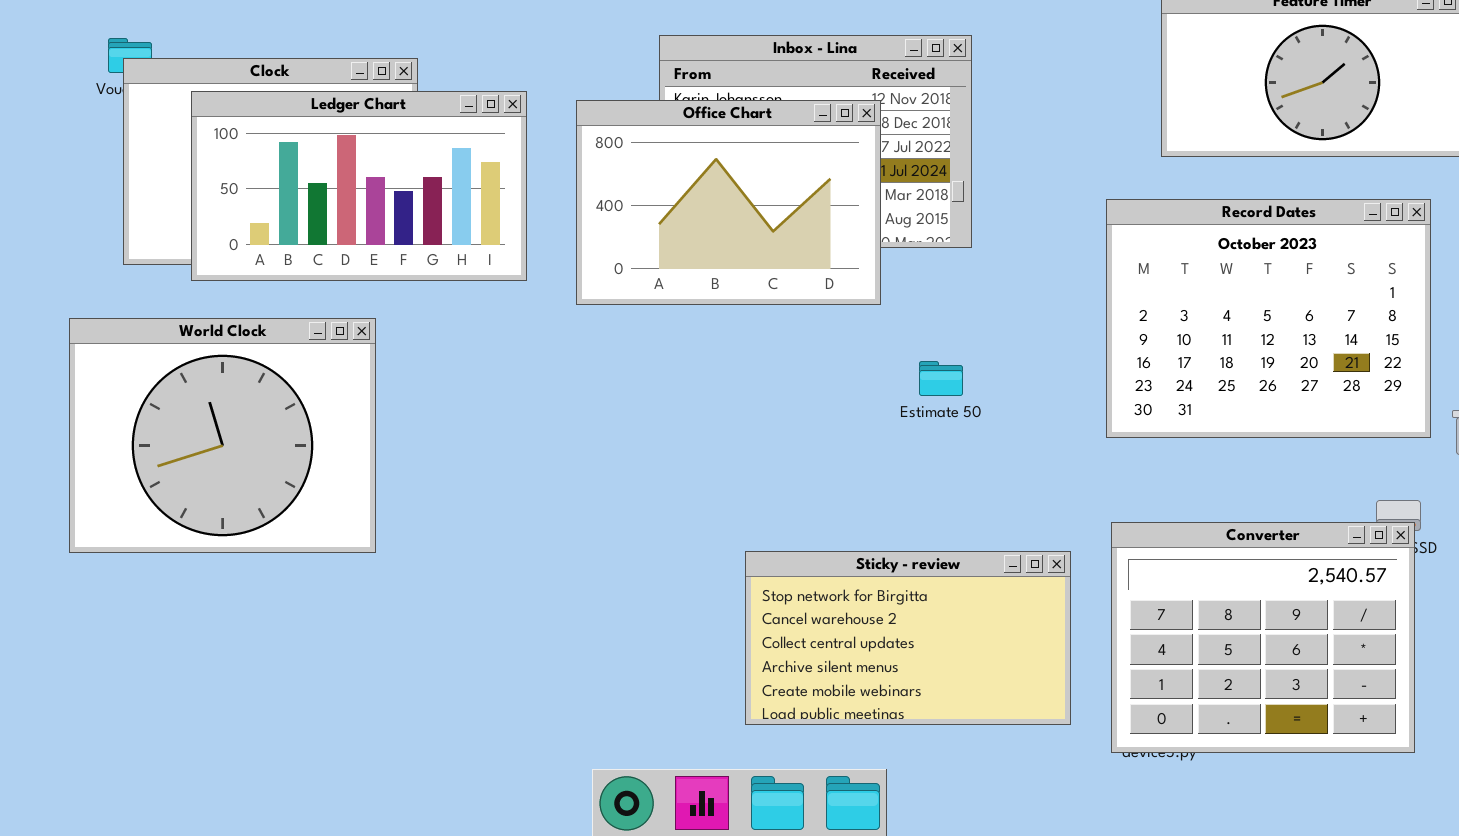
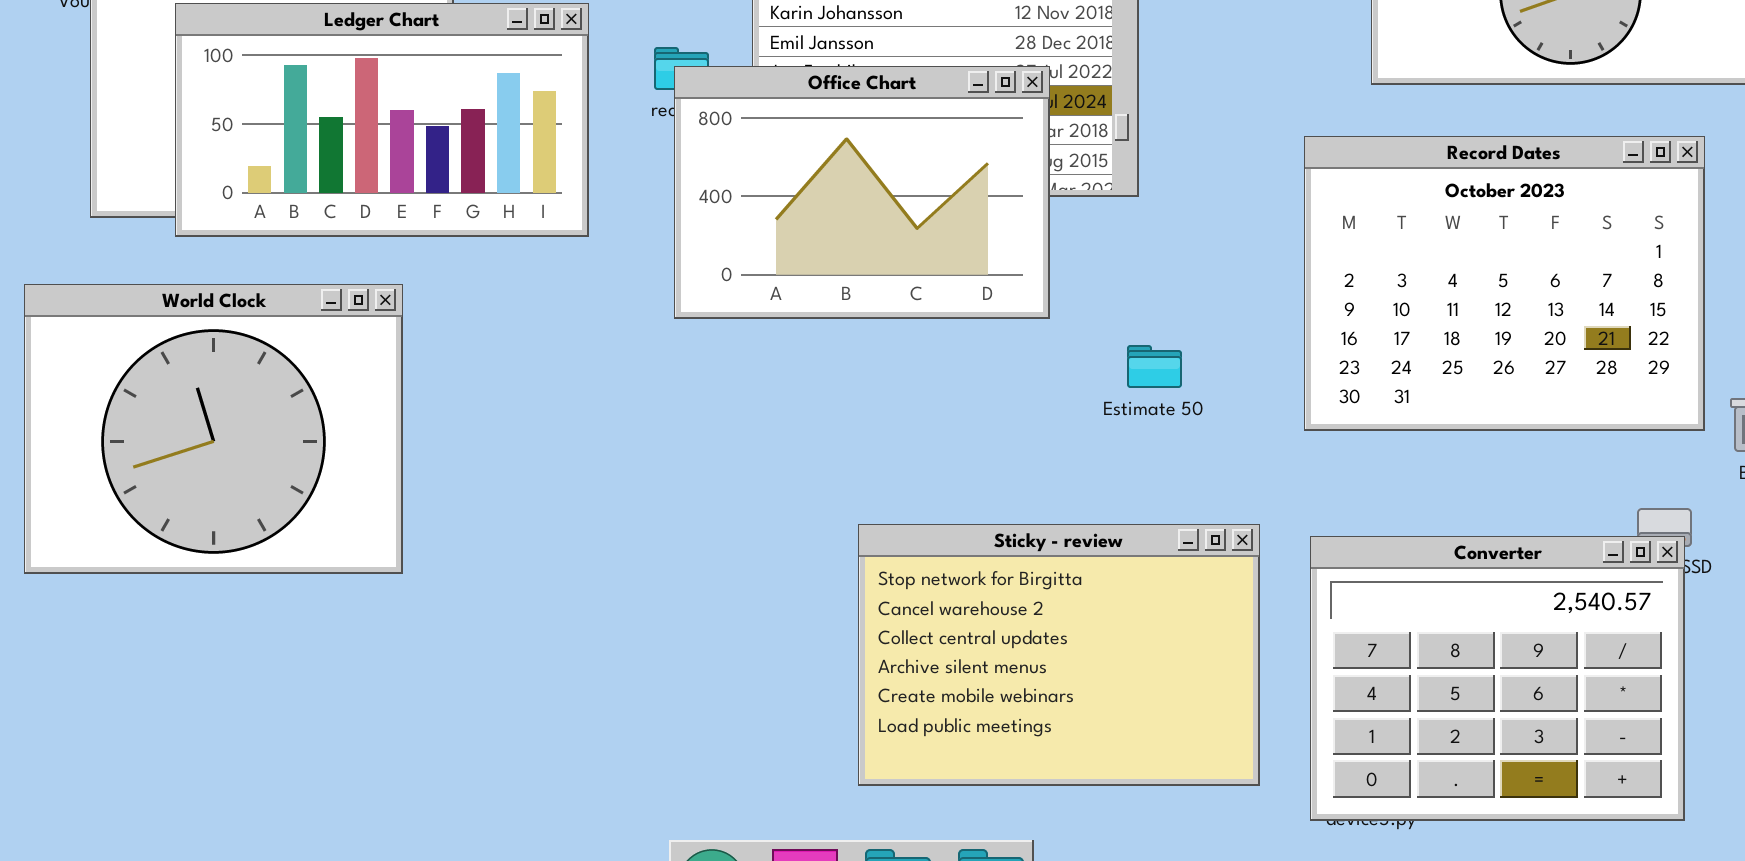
Office Chart: [576,100,881,305] -> [674,66,1050,319], moved
Estimate 50: [919,361,963,396] -> [1127,345,1182,388], moved
Sticky - review: [745,551,1071,725] -> [858,524,1260,786], resized

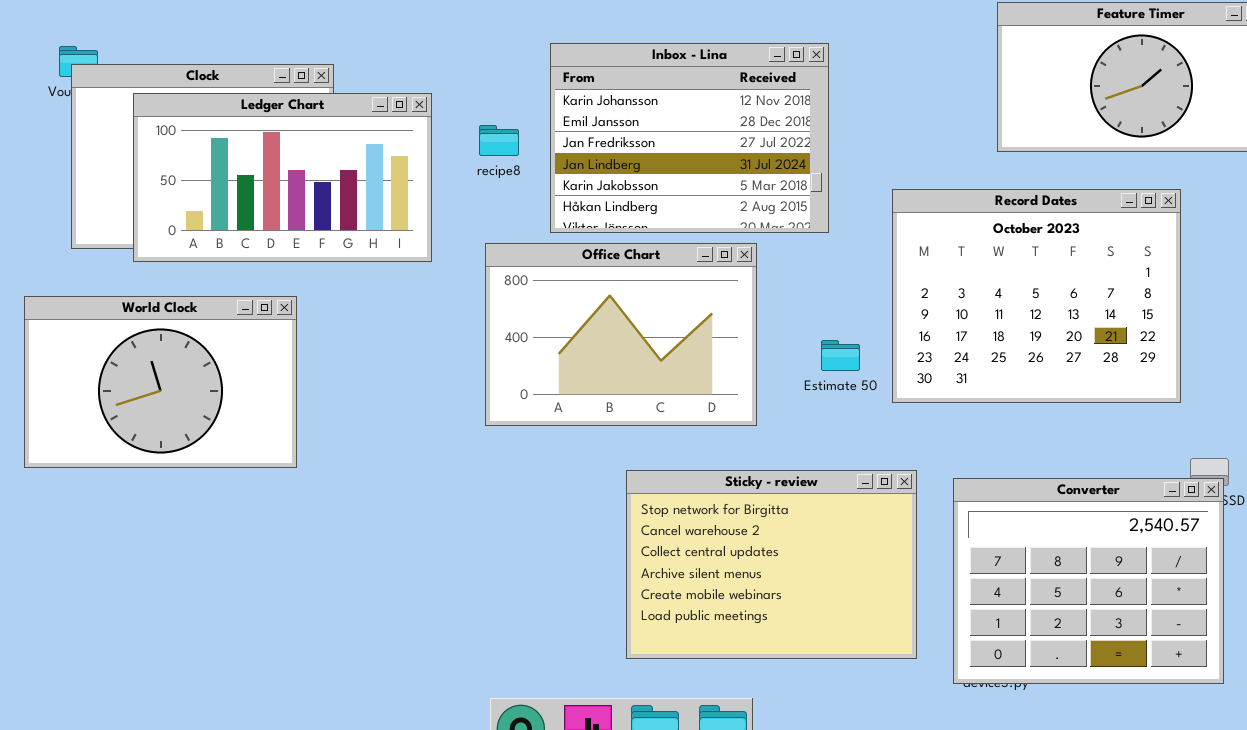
Office Chart: [674,66,1050,319] -> [485,243,757,426], moved
Record Dates: [1304,136,1705,431] -> [892,189,1181,403], moved
World Clock: [24,284,403,574] -> [24,296,297,468], resized

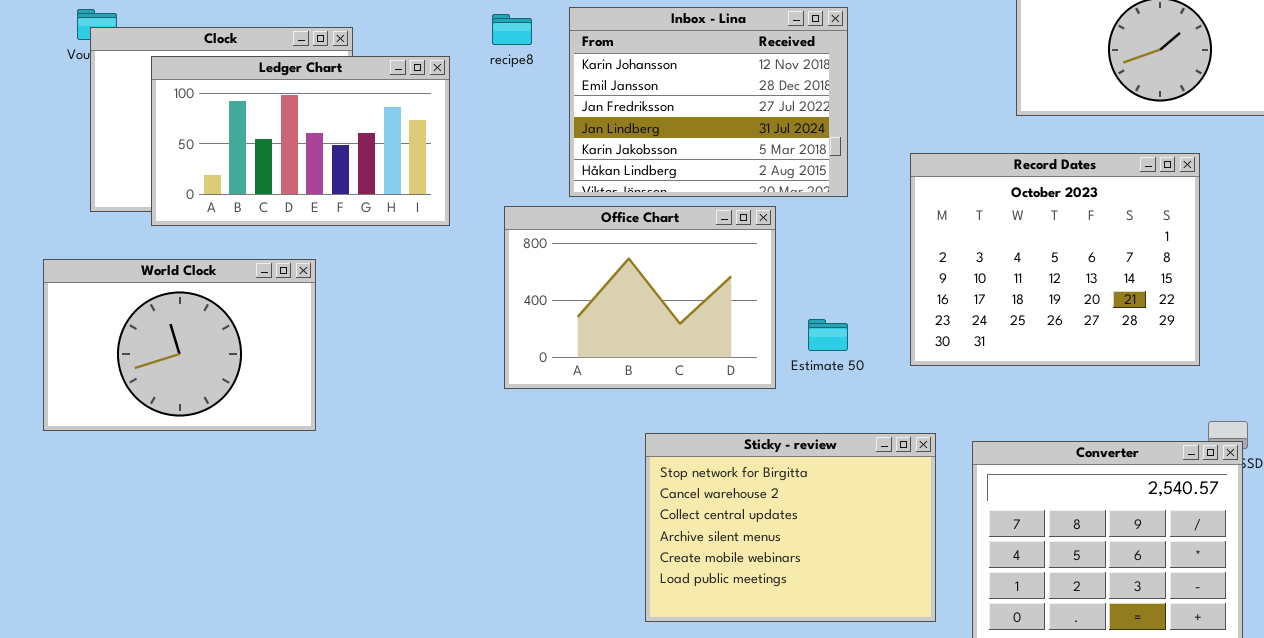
recipe8: [479,125,519,156] -> [492,14,532,45], moved
Estimate 50: [821,340,860,371] -> [808,319,848,351], moved

